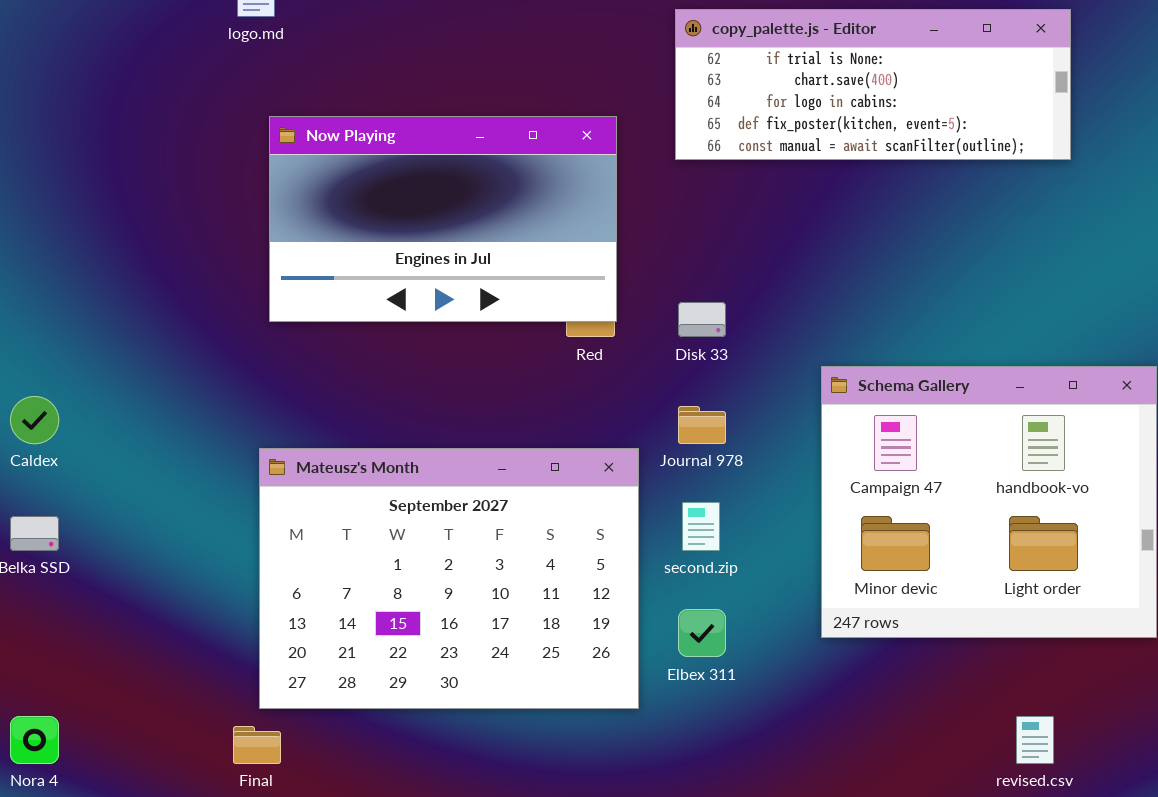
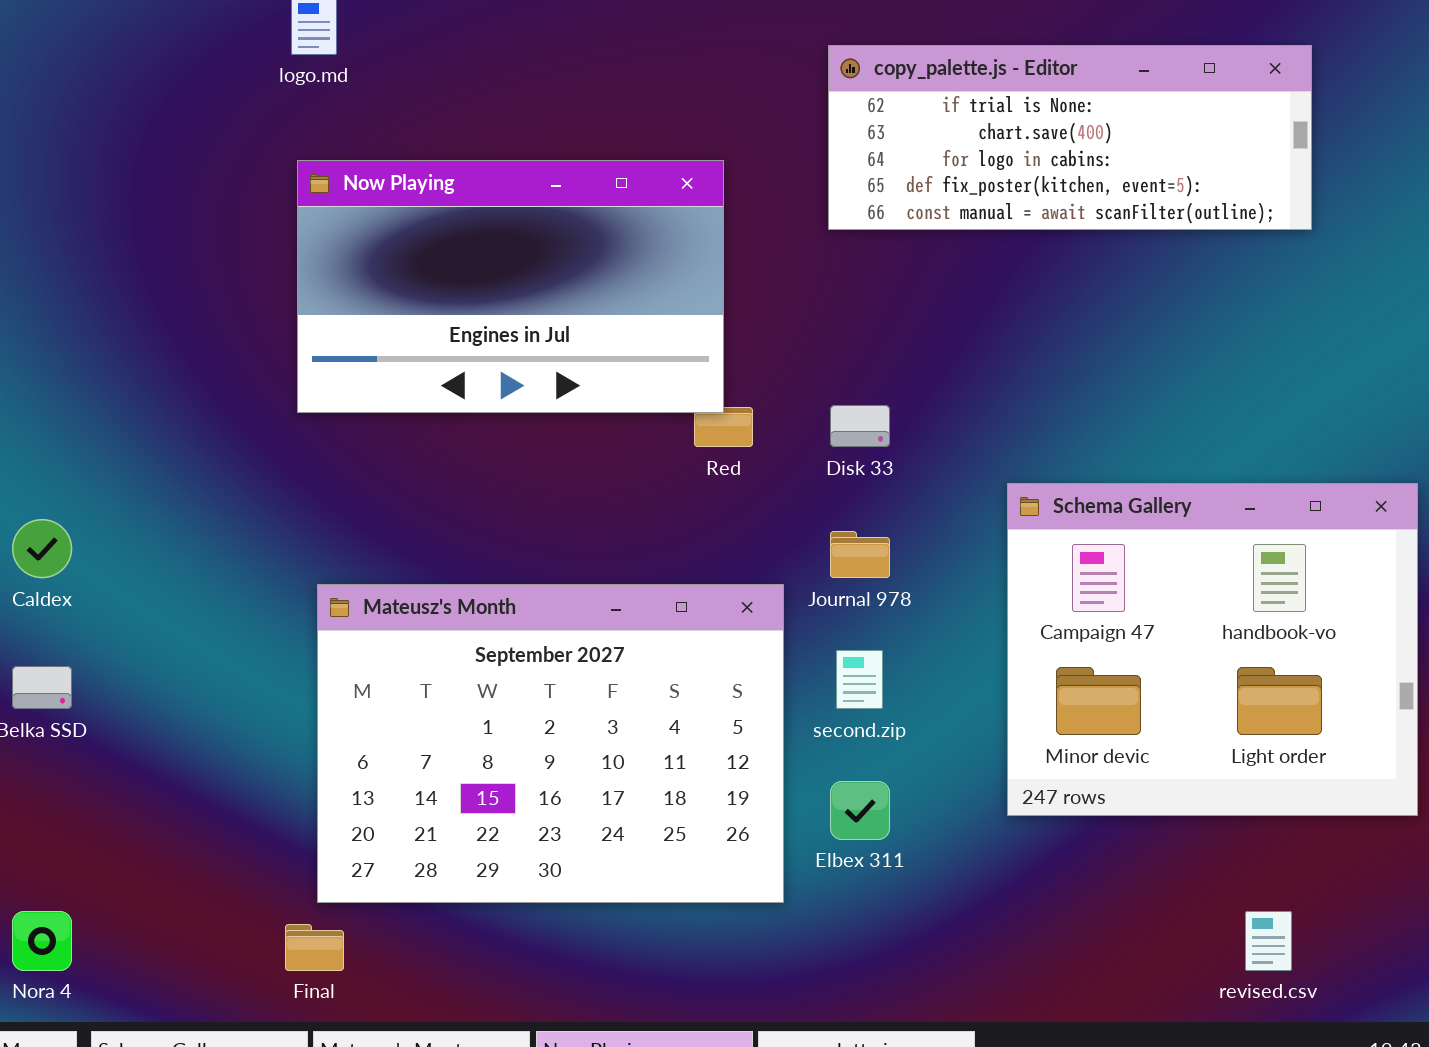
Now Playing: [269,116,617,322] -> [297,160,724,413], moved

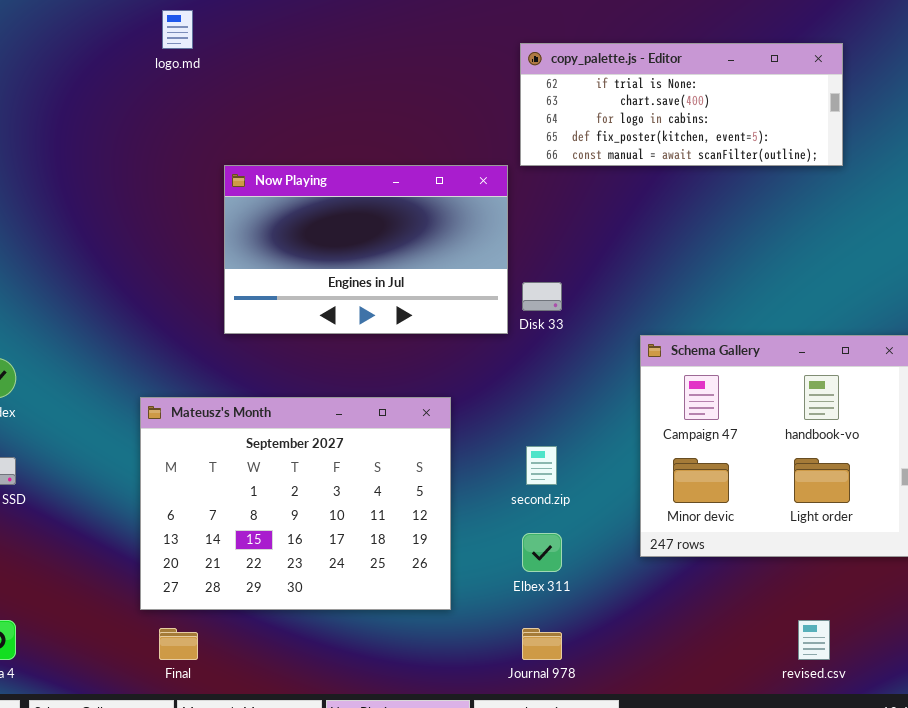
Now Playing: [297,160,724,413] -> [224,165,508,334], moved
Journal 978: [830,531,890,578] -> [522,628,562,660], moved
Mateusz's Month: [317,584,784,903] -> [140,397,451,610], moved

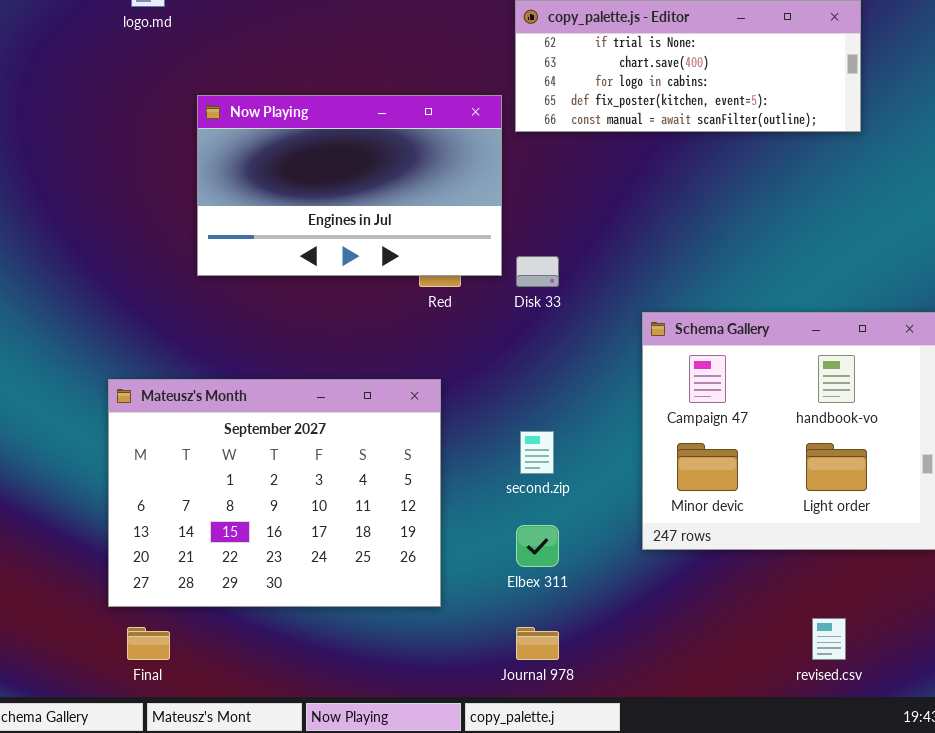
Now Playing: [224,165,508,334] -> [197,95,502,276], moved

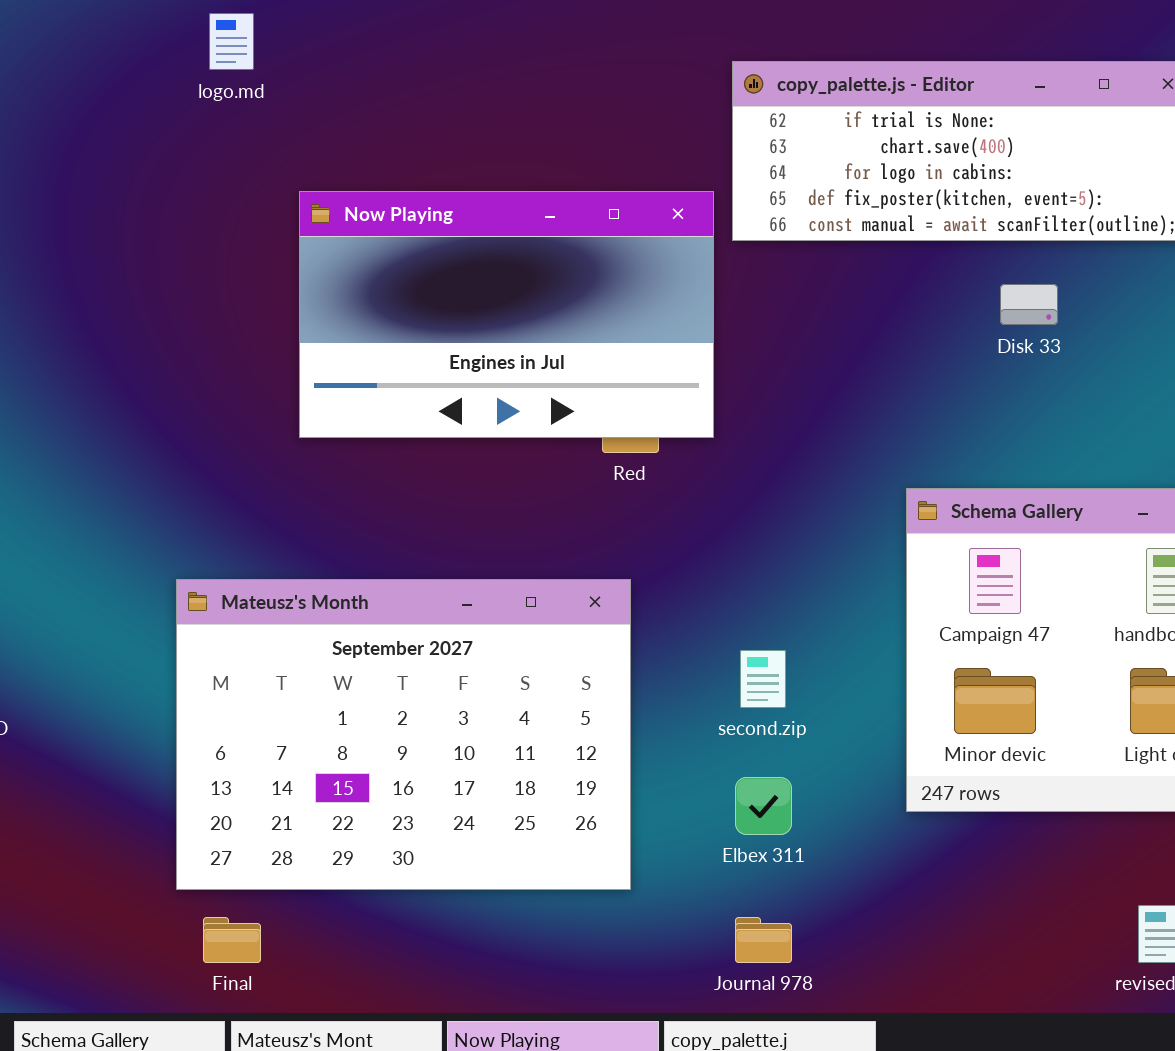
Disk 33: [516,256,559,287] -> [1000,284,1058,325], moved

